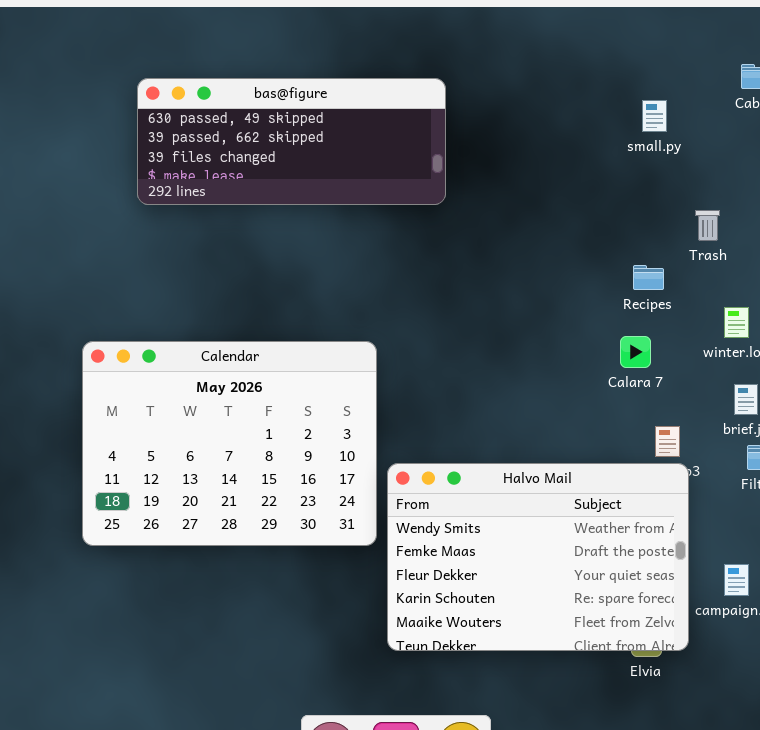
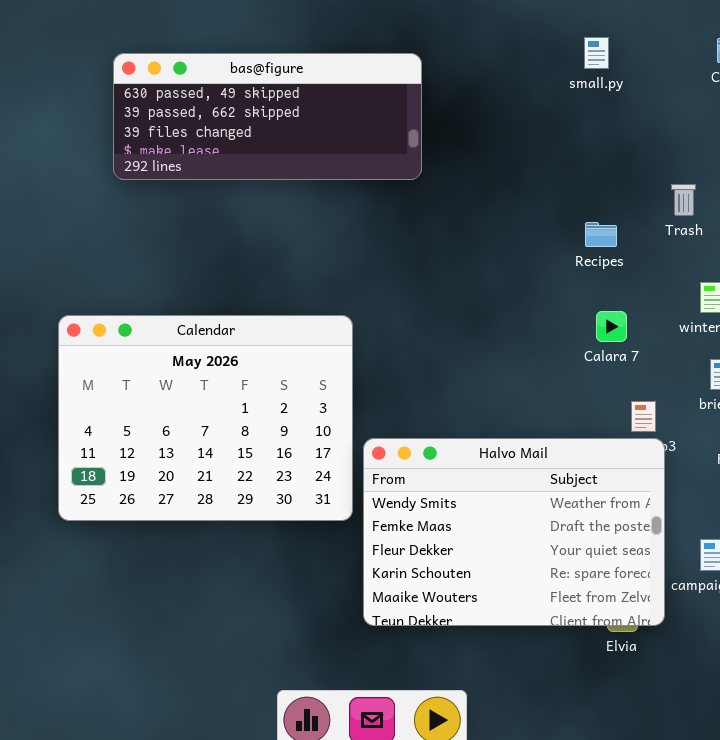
small.py: [642,100,667,132] -> [584,37,609,69], moved
Recipes: [633,265,664,290] -> [585,222,617,247], moved

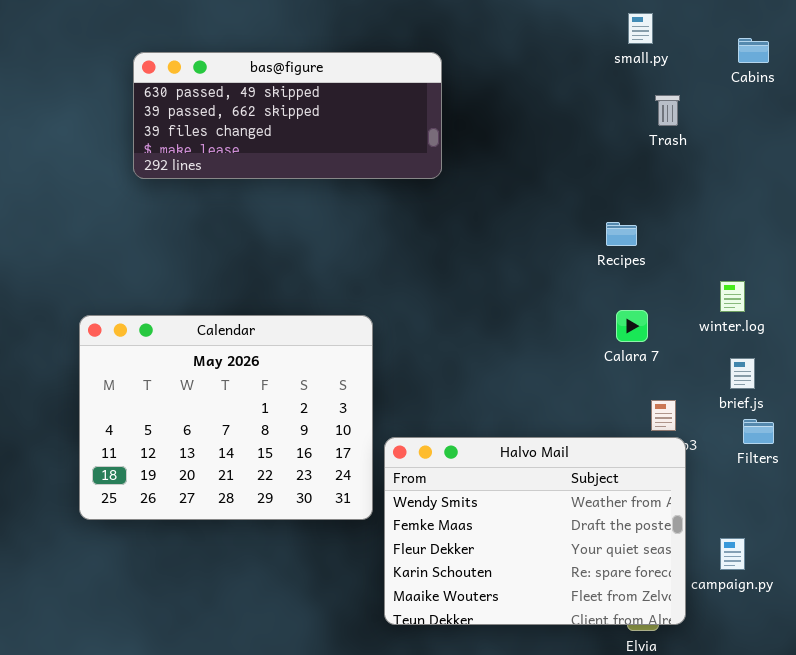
small.py: [584,37,609,69] -> [628,13,653,44], moved
Trash: [671,184,696,216] -> [655,95,680,126], moved

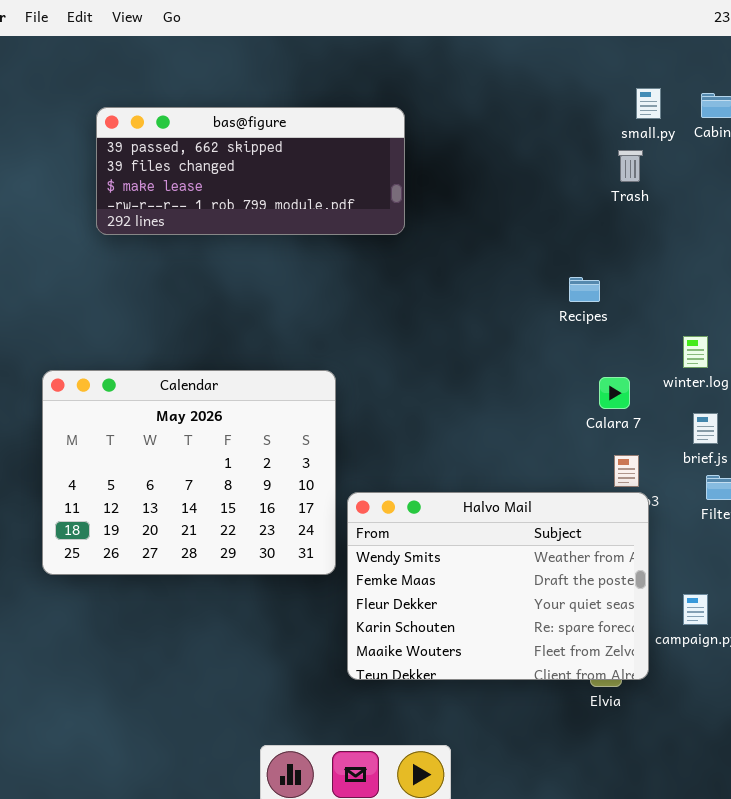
small.py: [628,13,653,44] -> [636,88,661,119], moved
bas@figure: [133,52,442,179] -> [96,107,405,235], scrolled down 1 row
Calara 7: [616,310,648,342] -> [599,377,630,409], moved

